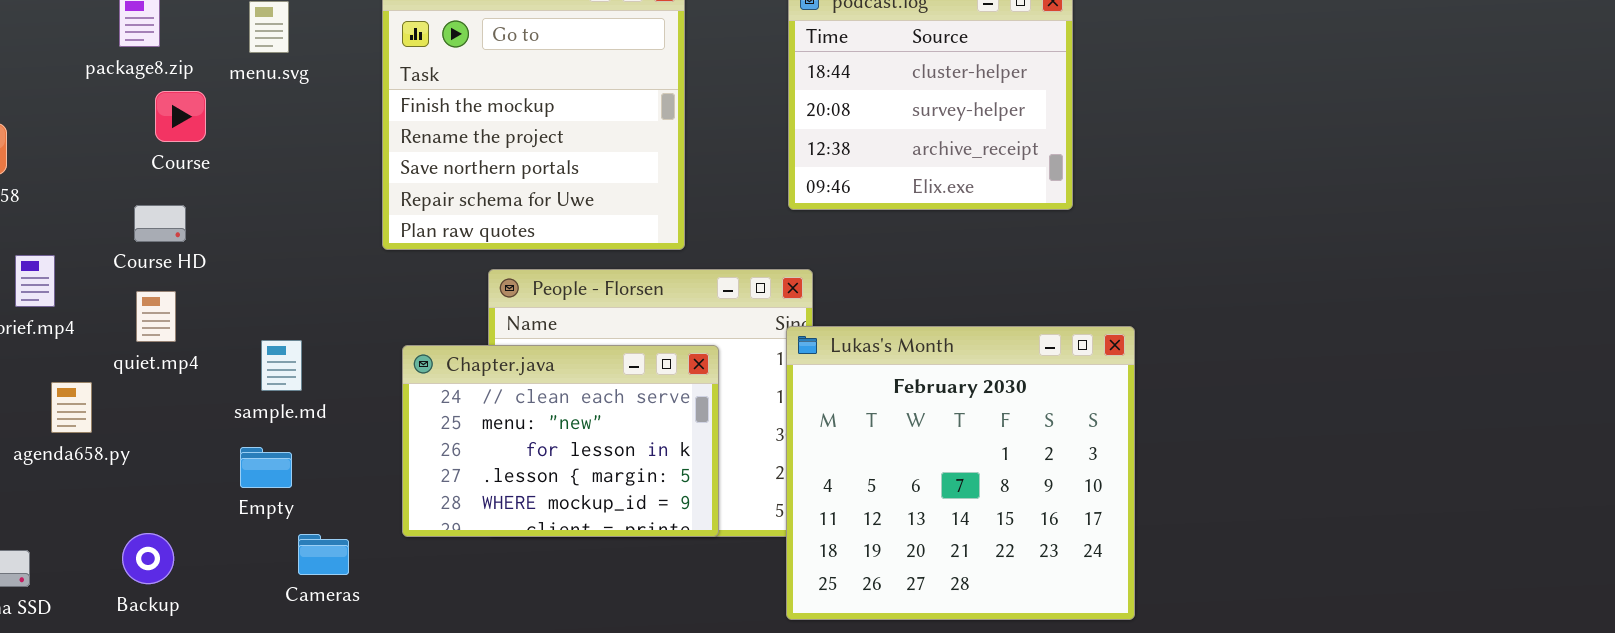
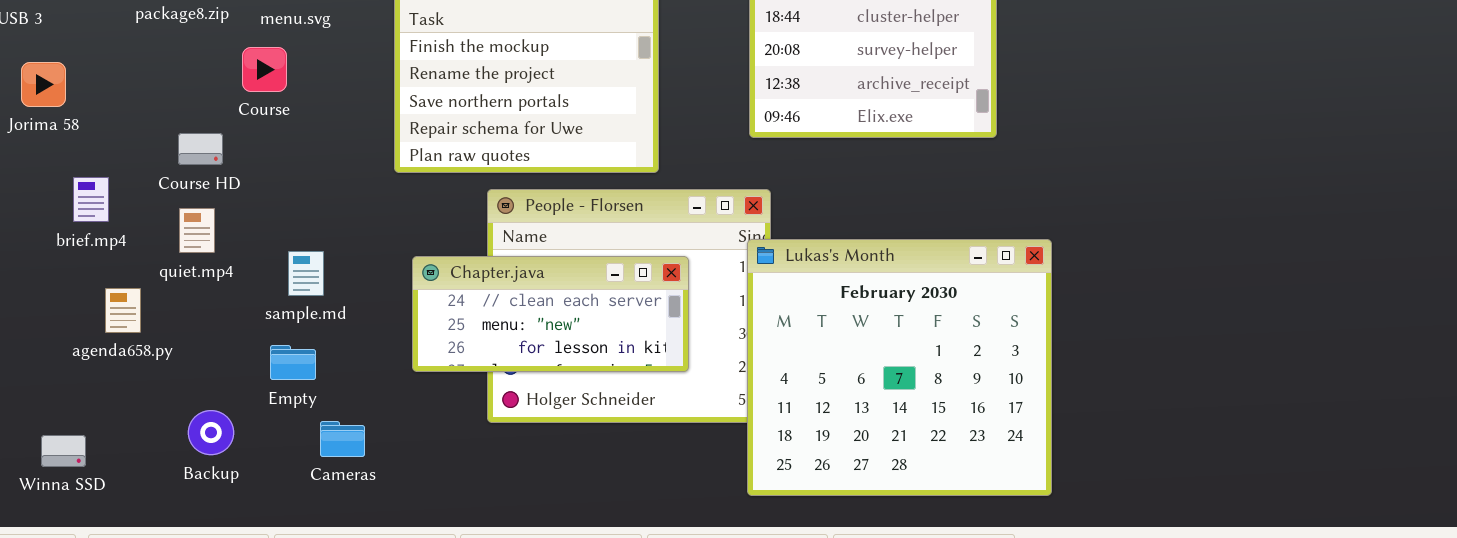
Course: [155,91,206,142] -> [242,47,287,92], moved
Chapter.java: [402,345,719,537] -> [412,256,689,372], resized
Backup: [122,533,174,584] -> [188,410,234,455], moved

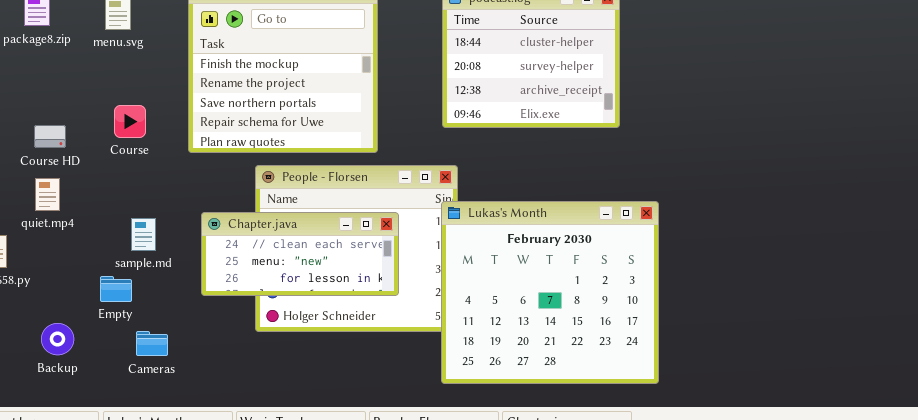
Course: [242,47,287,92] -> [114,105,146,138], moved
sample.md: [288,251,324,296] -> [131,218,156,251], moved

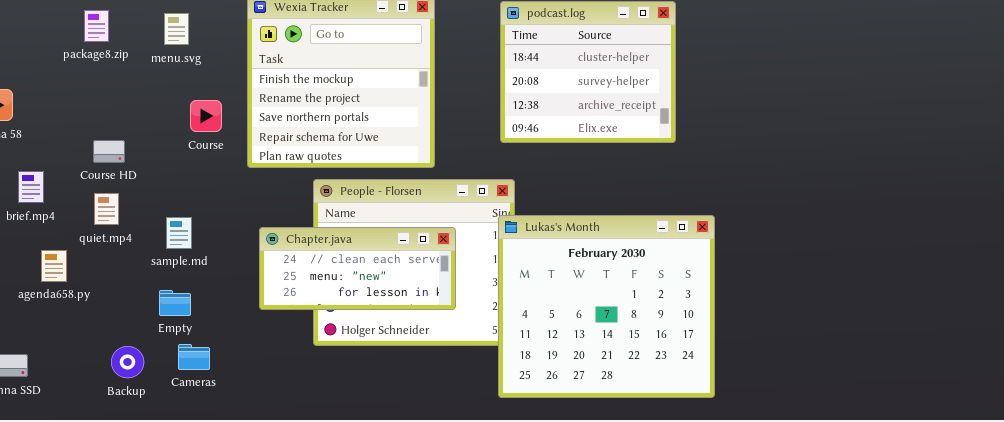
Course: [114,105,146,138] -> [190,100,222,132], moved
sample.md: [131,218,156,251] -> [166,217,192,249], moved
Backup: [41,323,74,355] -> [111,346,144,378], moved
Cameras: [136,331,168,356] -> [178,344,210,370], moved

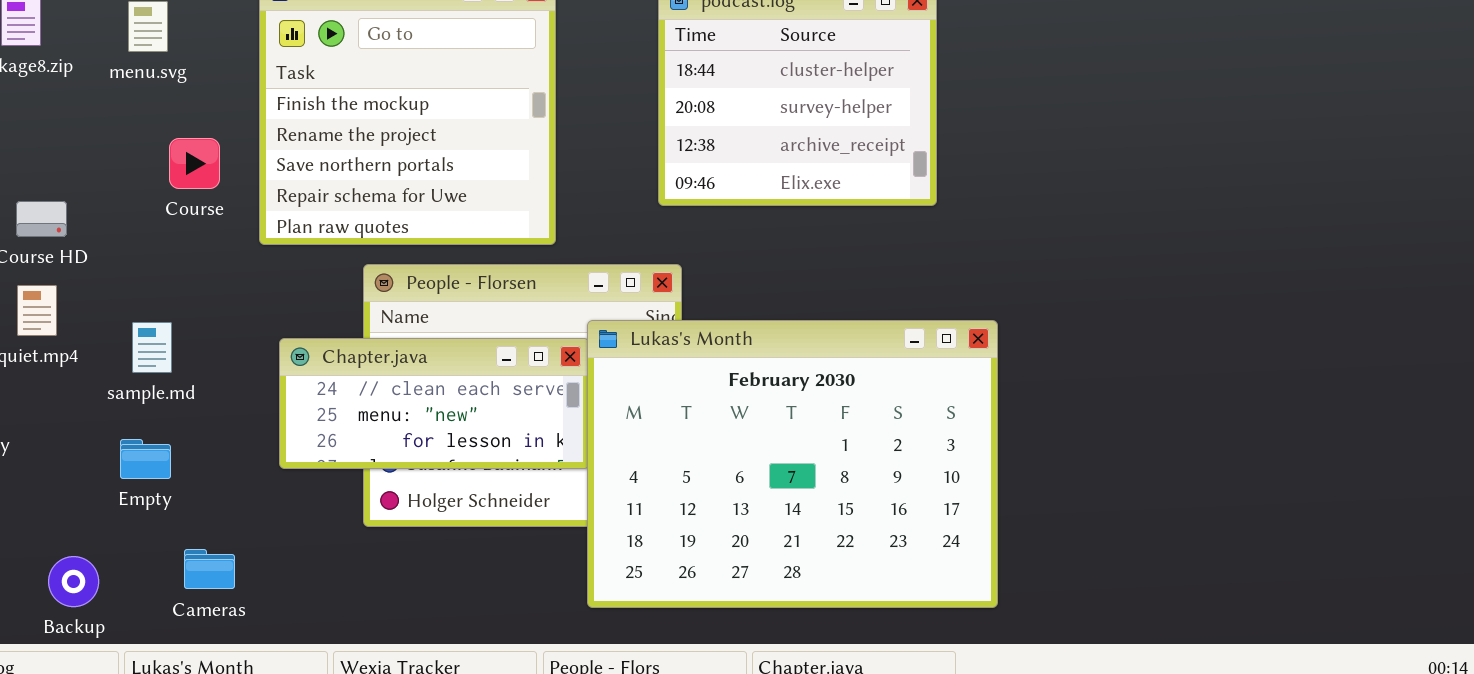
Lukas's Month: [498,215,715,398] -> [587,320,998,608], resized
Cameras: [178,344,210,370] -> [184,549,235,589], moved
Backup: [111,346,144,378] -> [48,556,99,607], moved

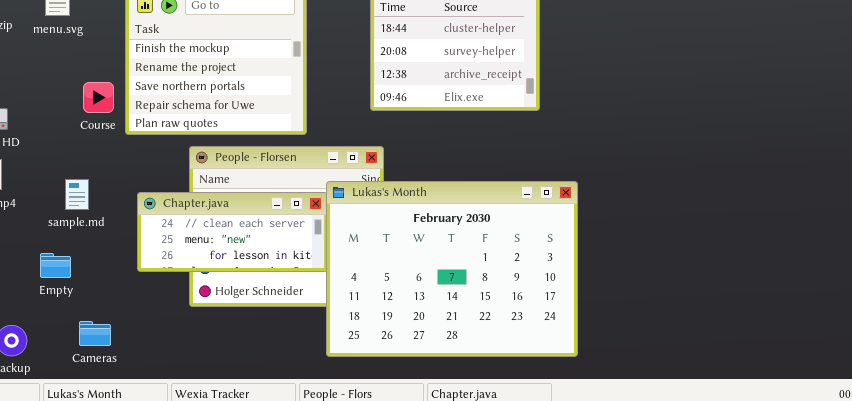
Course: [169,138,220,189] -> [83,82,114,113], moved
sample.md: [132,322,172,373] -> [65,179,89,210], moved

